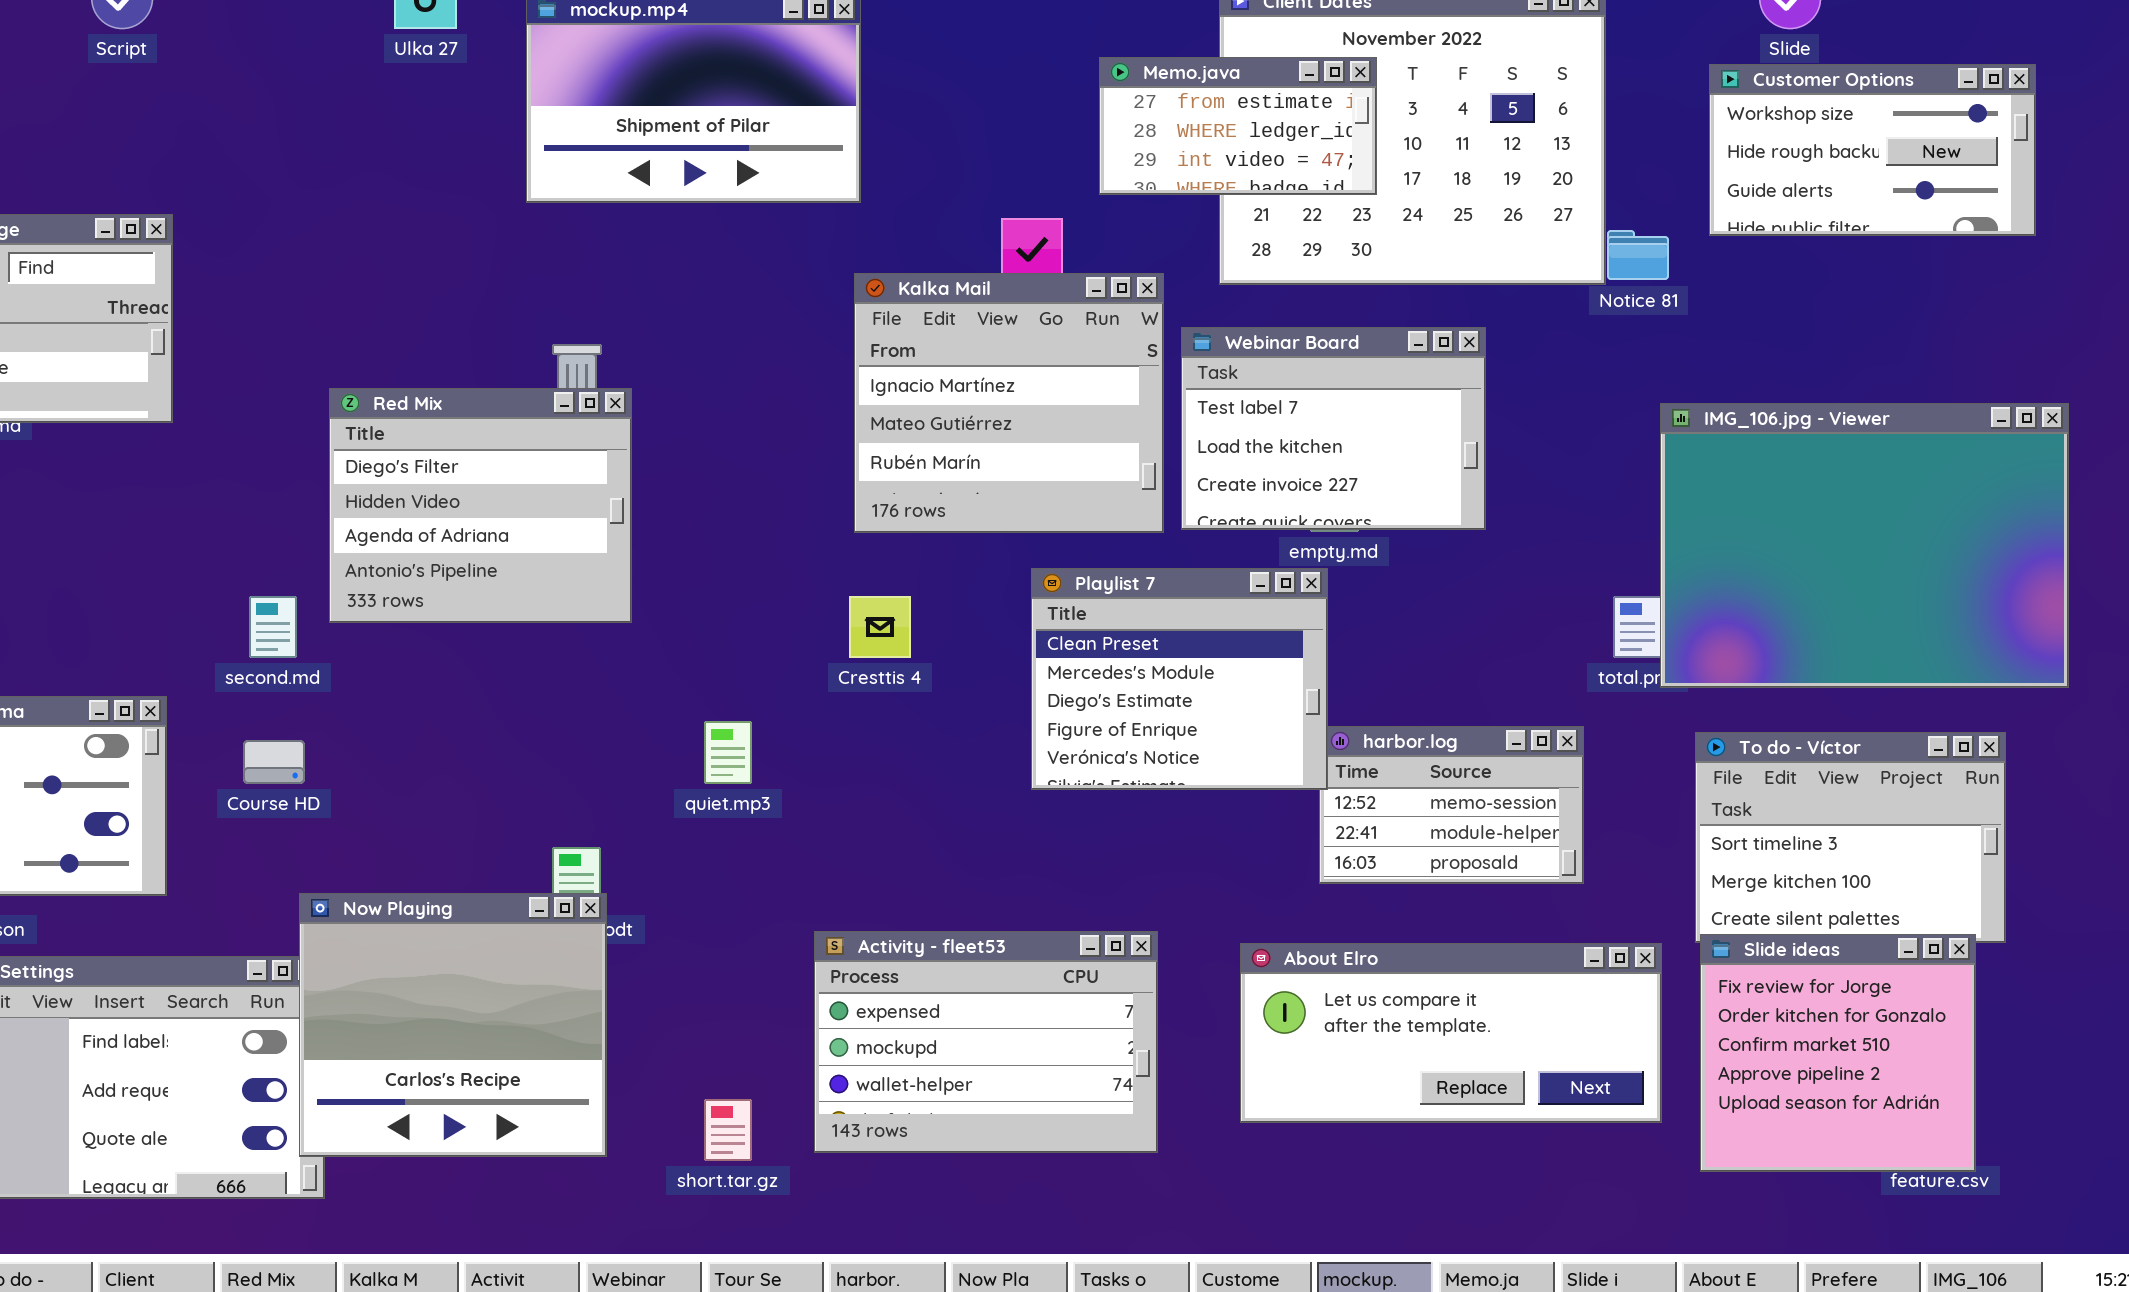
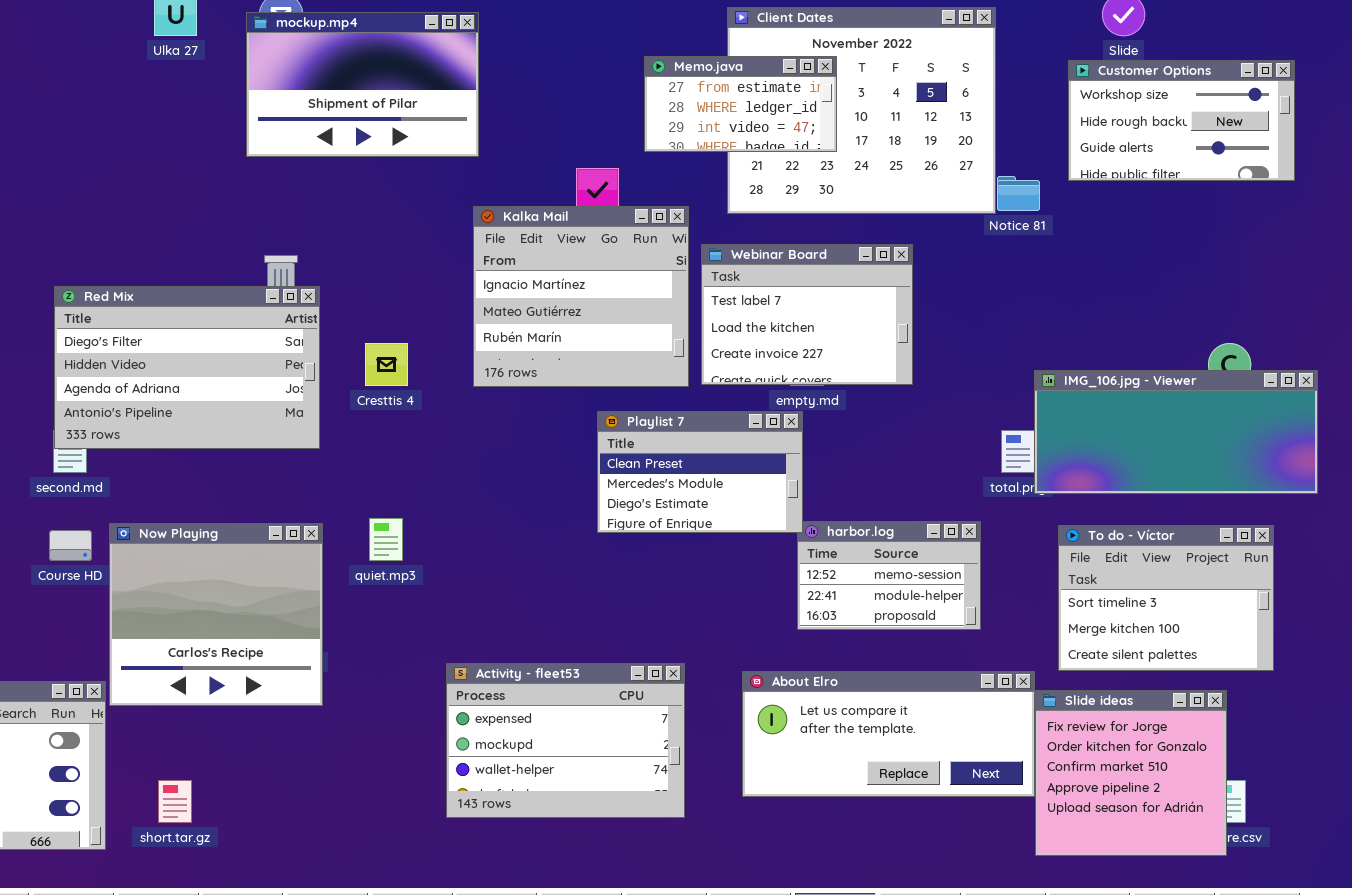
Red Mix: [329,388,632,623] -> [54,286,320,449], resized
IMG_106.jpg - Viewer: [1660,403,2069,688] -> [1034,370,1318,494], resized
Playlist 7: [1031,568,1328,790] -> [597,411,803,533], resized
Cresttis 4: [849,596,911,658] -> [365,343,408,386], moved
Now Playing: [299,893,607,1157] -> [109,523,323,706], moved
Slide ideas: [1700,934,1976,1172] -> [1035,690,1227,856], moved
short.tar.gz: [704,1099,752,1161] -> [158,780,192,823], moved

